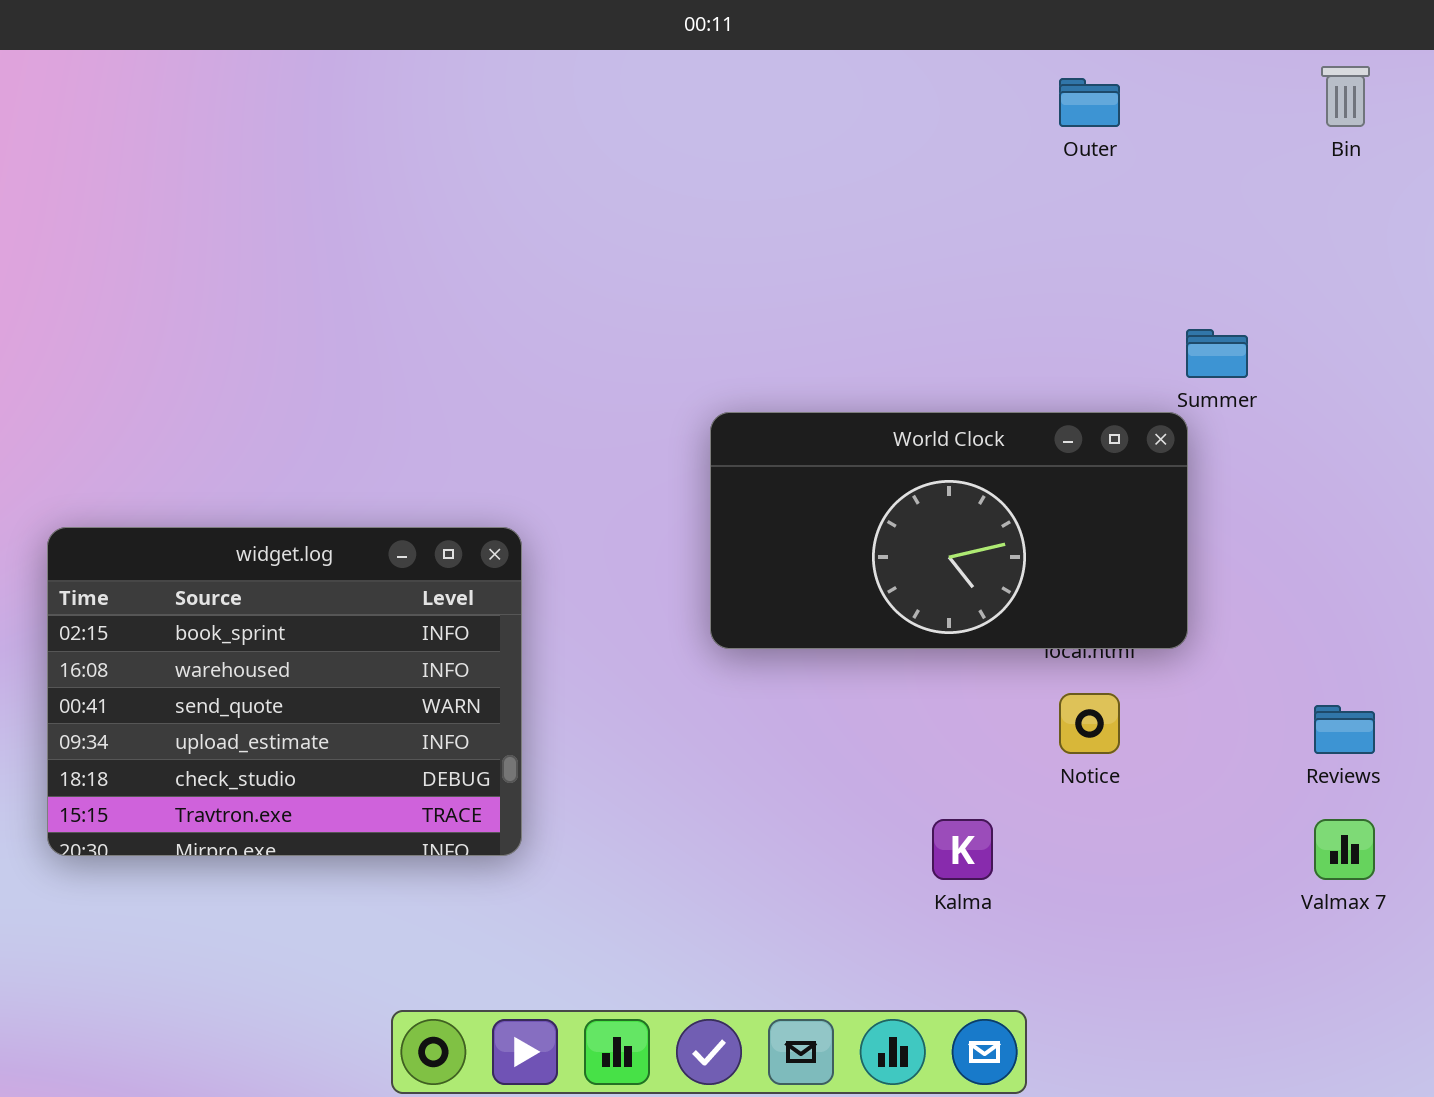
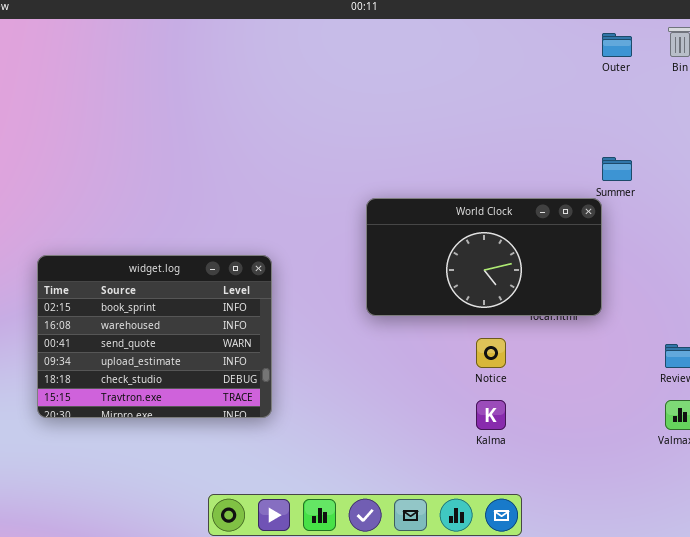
Outer: [1059,78,1120,127] -> [602,33,632,57], moved
Notice: [1059,693,1120,754] -> [476,338,506,368], moved

